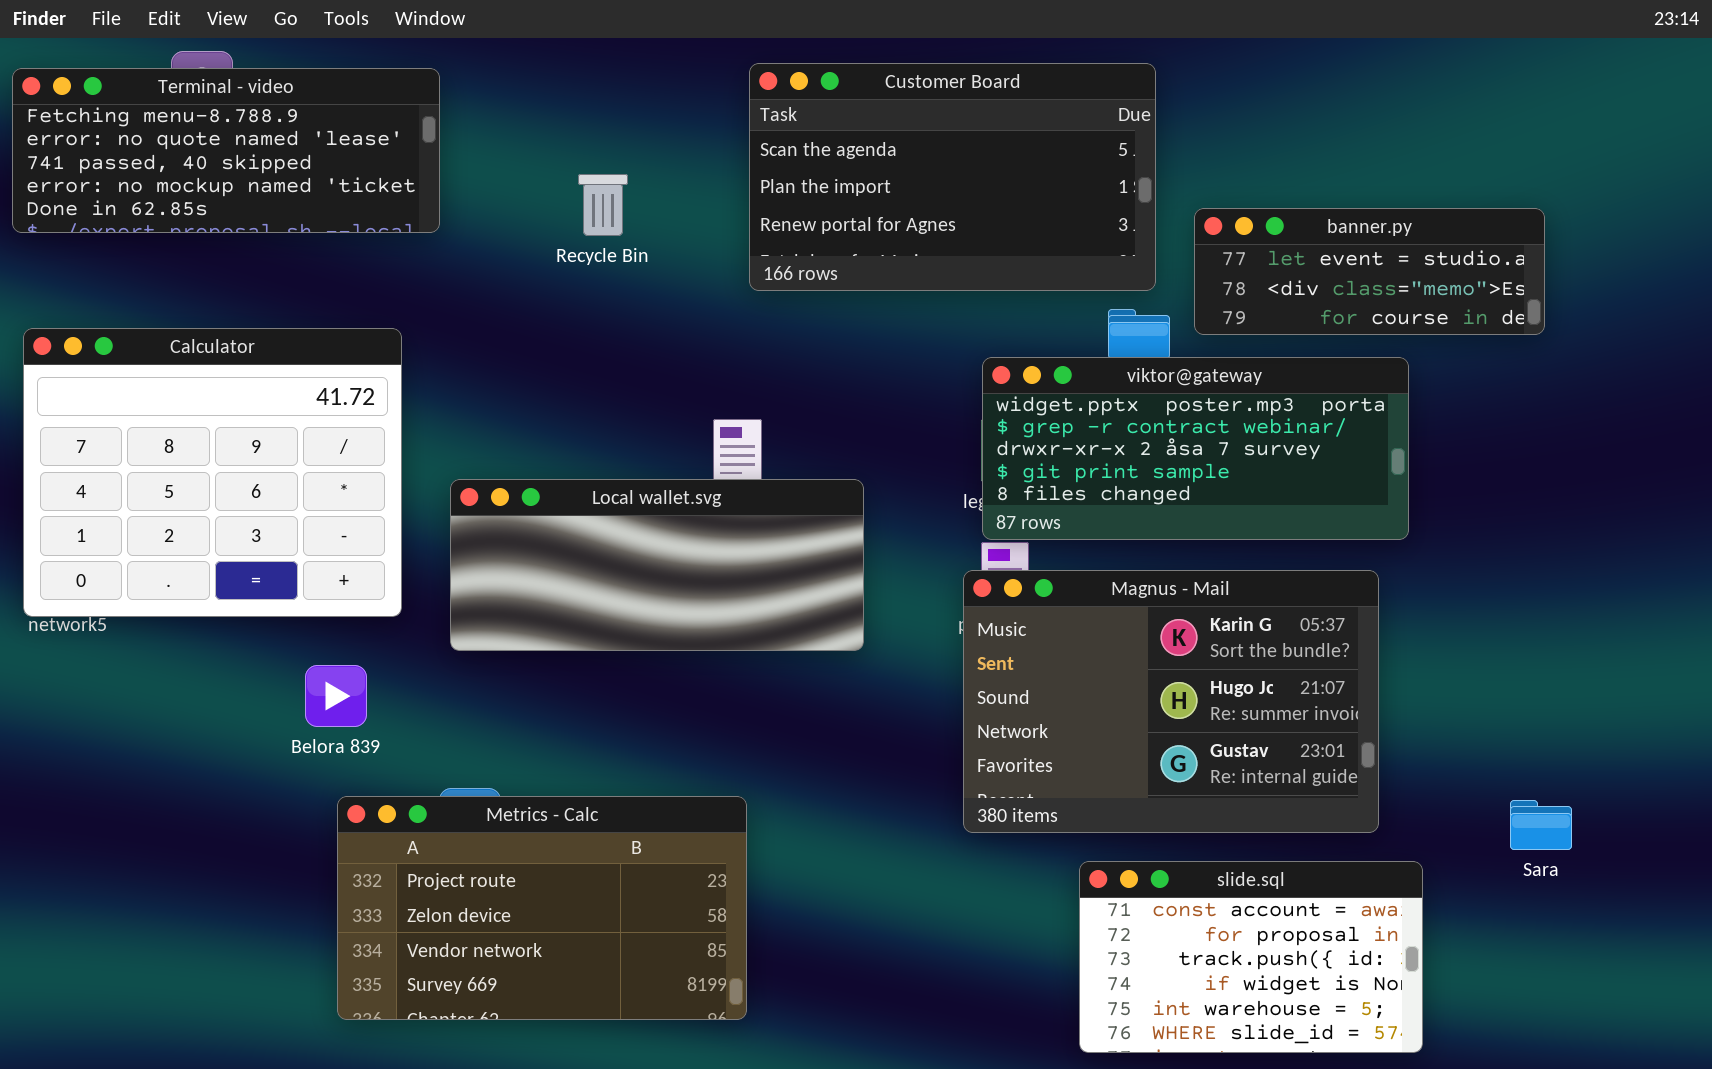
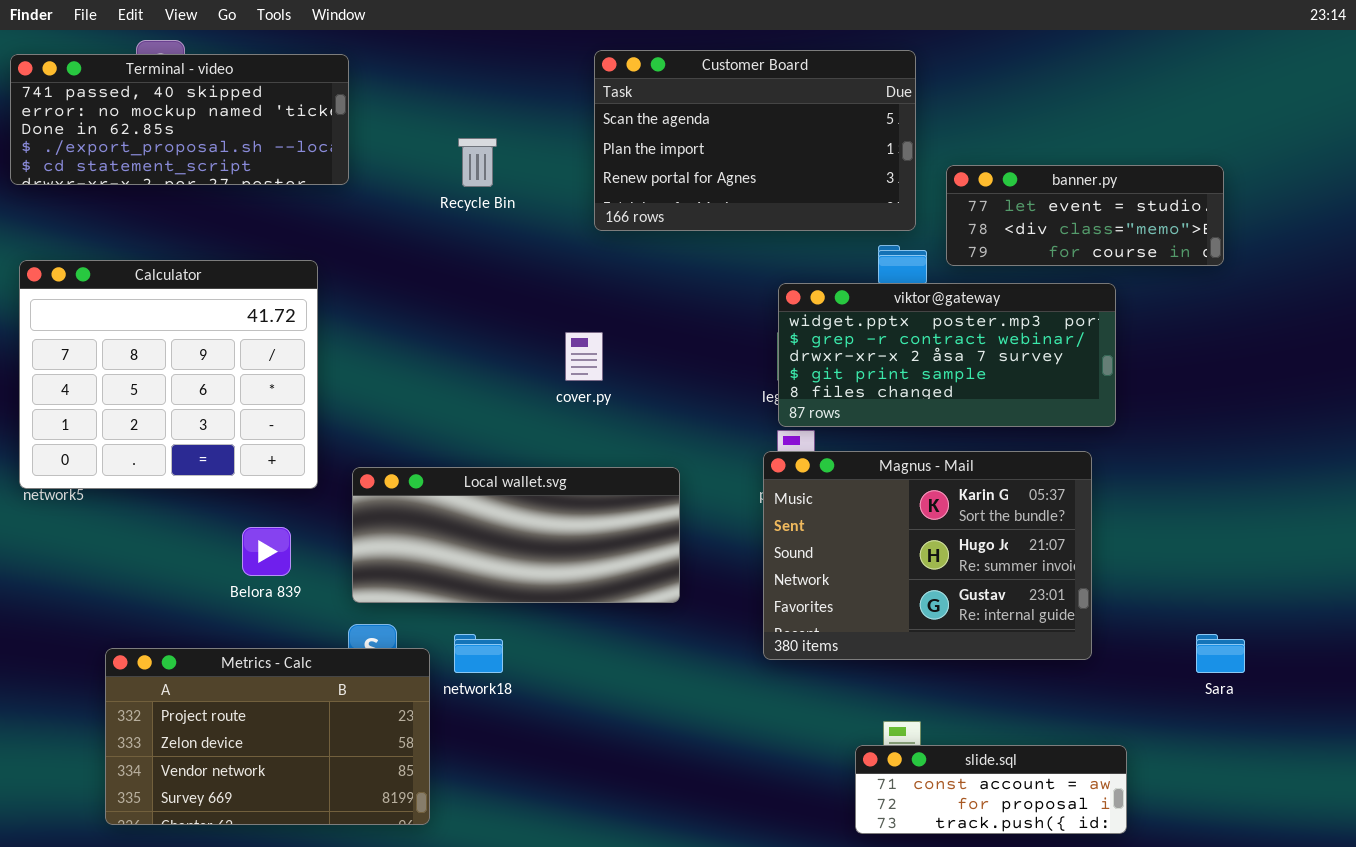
Terminal - video: [12,68,440,233] -> [10,54,349,185], scrolled down 2 rows
Local wallet.svg: [450,479,864,651] -> [352,467,680,603], moved
Metrics - Calc: [337,796,747,1020] -> [105,648,430,825], moved
slide.sql: [1079,861,1423,1053] -> [855,745,1127,834], resized

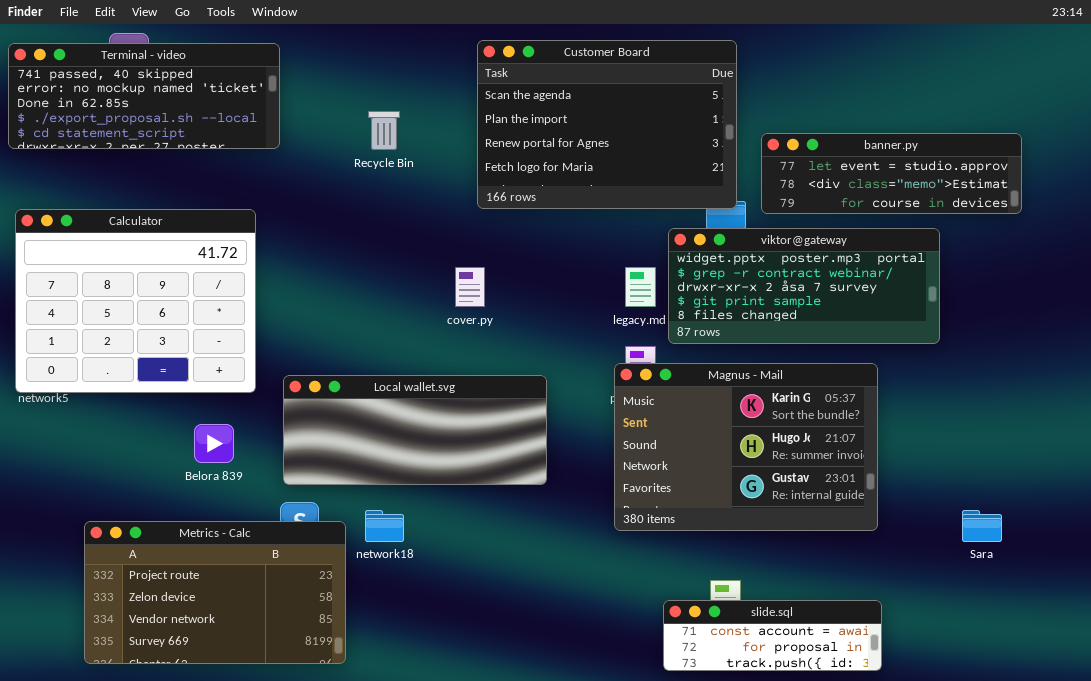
Customer Board: [594,50,916,231] -> [477,40,737,209], resized
banner.py: [946,165,1224,266] -> [761,133,1022,214], resized
viktor@gateway: [778,283,1116,427] -> [668,228,940,344], moved
slide.sql: [855,745,1127,834] -> [663,600,882,671], moved

